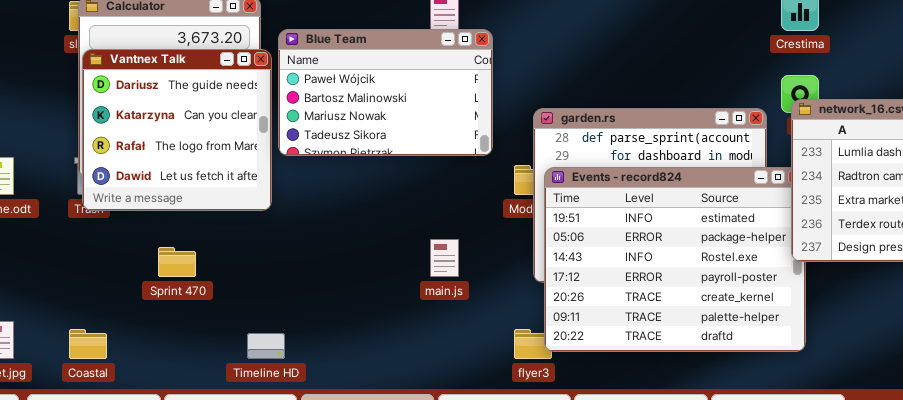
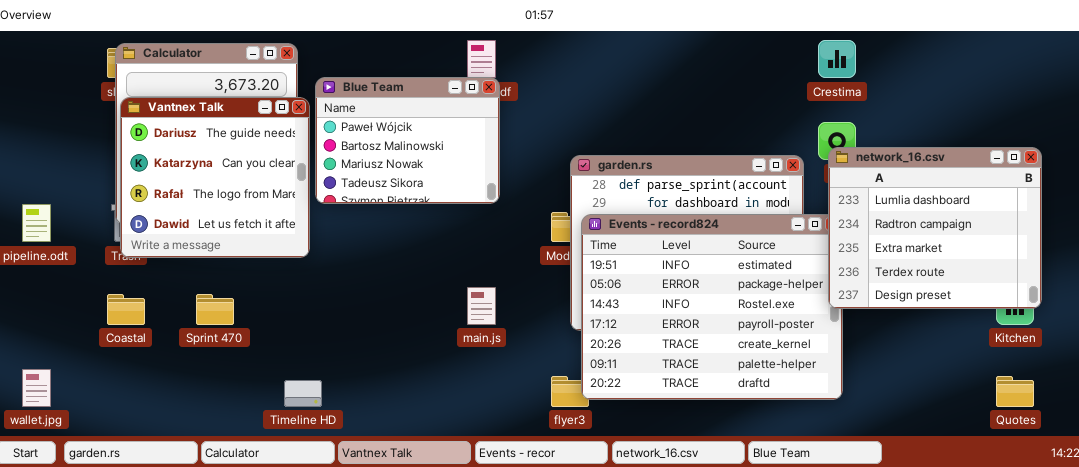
Blue Team: [278,29,493,156] -> [315,77,500,204], resized
Coastal: [69,329,107,359] -> [107,294,145,325], moved

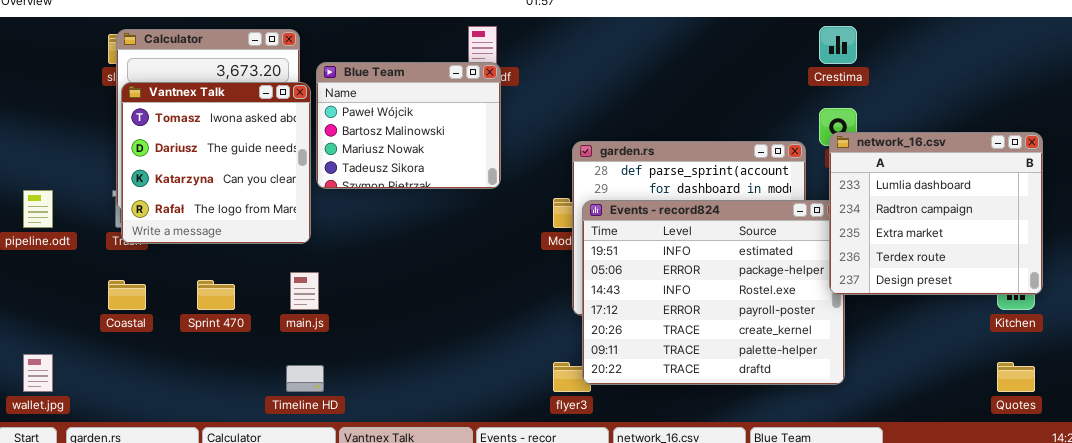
Vantnex Talk: [120,97,310,258] -> [121,82,311,244], scrolled up 1 row
main.js: [467,287,496,325] -> [290,272,319,310], moved

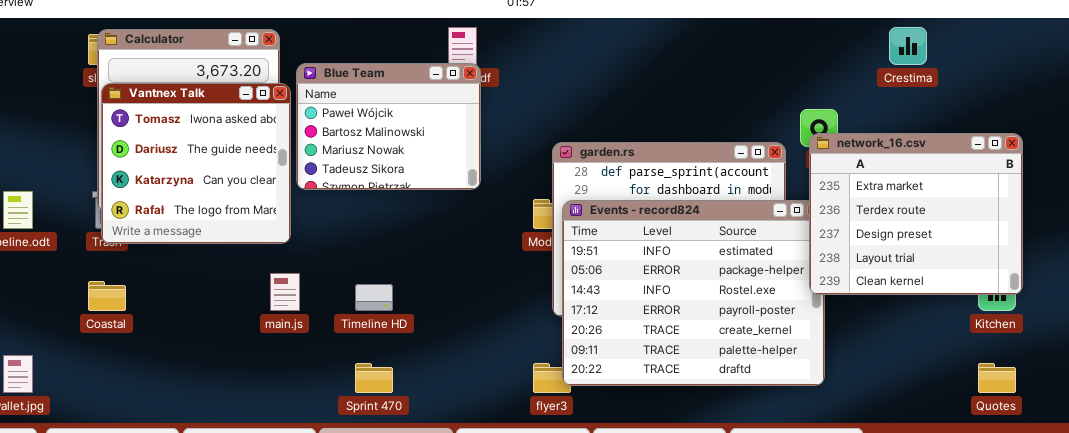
Crestima: [819,26,857,64] -> [889,27,927,65], moved
network_16.csv: [829,132,1043,295] -> [809,133,1023,295], scrolled down 2 rows
Sprint 470: [197,280,235,310] -> [355,363,393,393], moved
Timeline HD: [286,365,324,392] -> [355,284,393,311], moved

